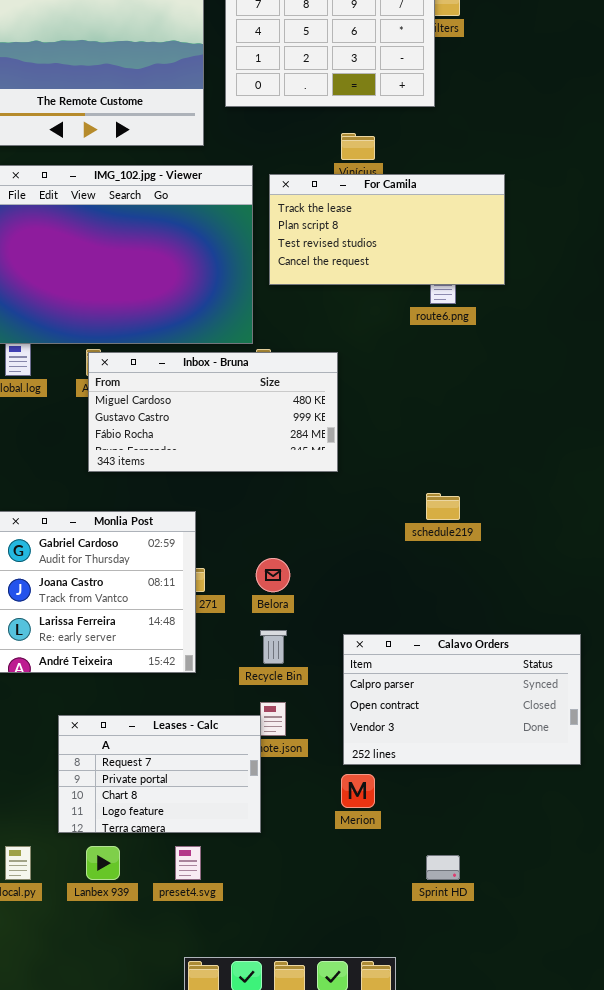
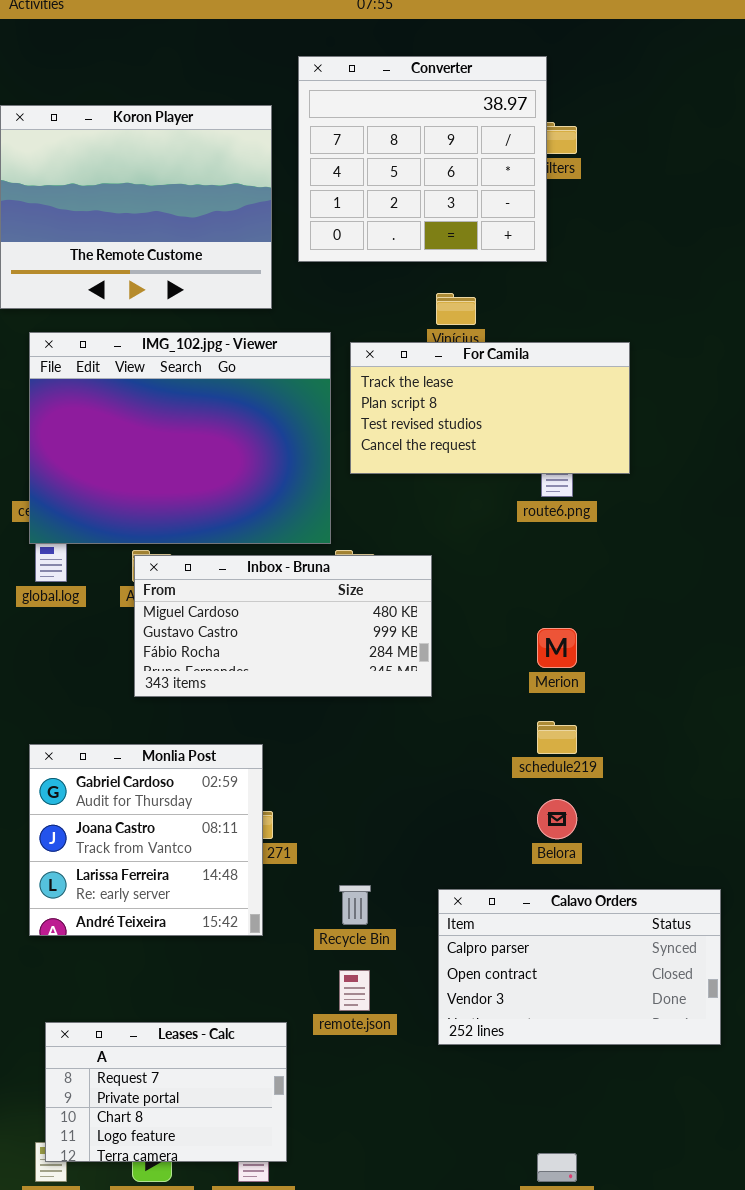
Belora: [256,558,290,592] -> [537,799,577,839], moved
Leases - Calc: [58,715,261,833] -> [45,1022,287,1162], moved
Merion: [341,774,375,808] -> [537,628,577,668], moved

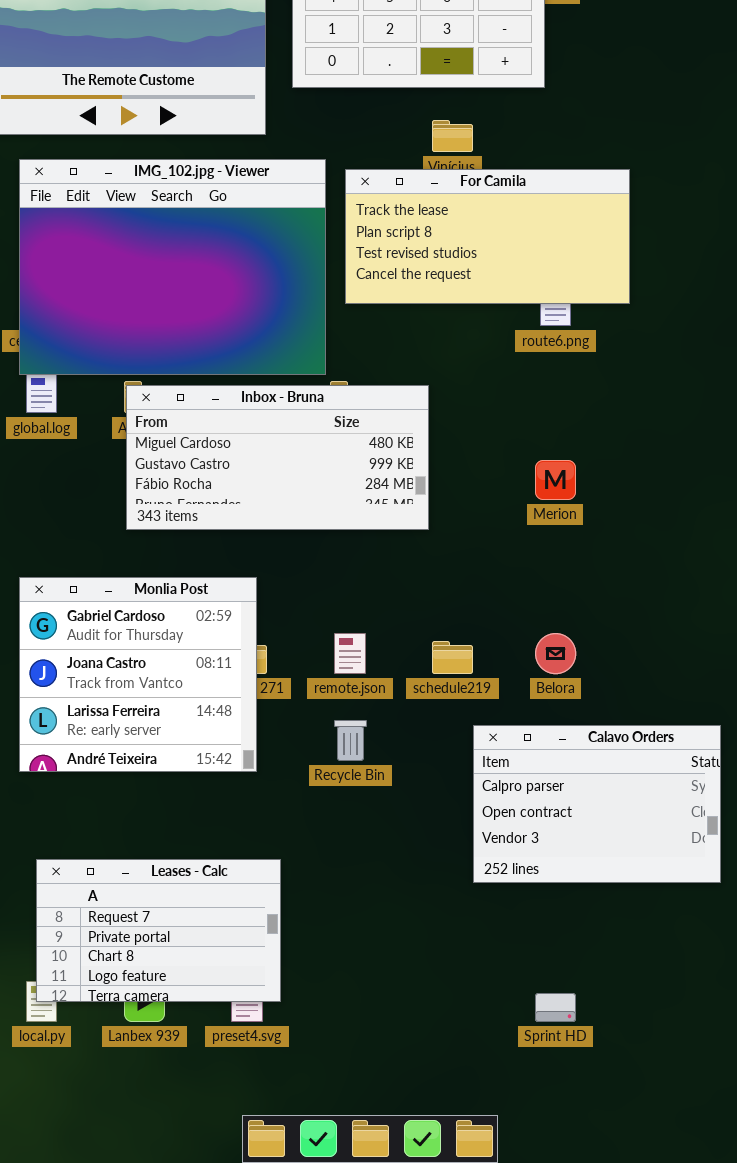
schedule219: [537,721,577,754] -> [432,641,473,674], moved
Calavo Orders: [438,889,721,1045] -> [473,725,721,883], resized
remote.json: [339,970,370,1011] -> [334,633,366,674], moved

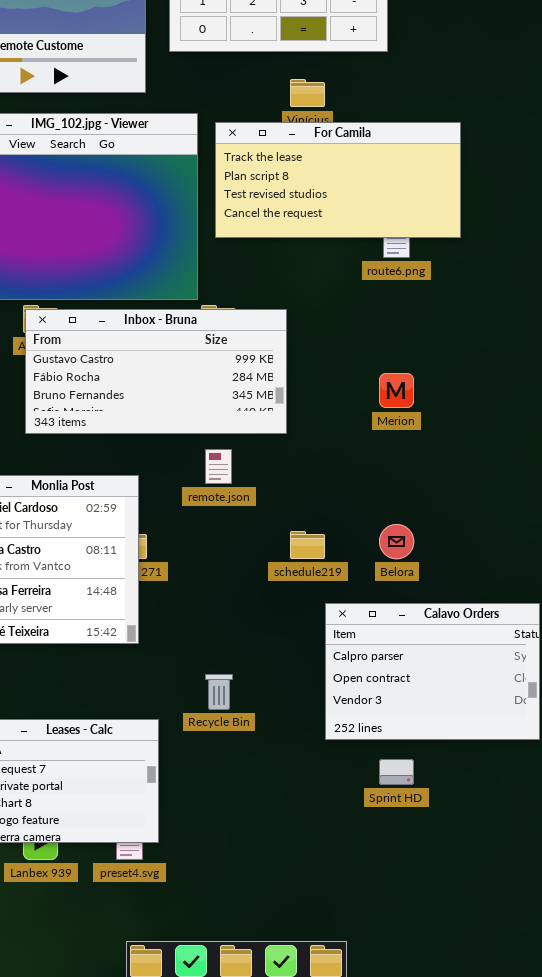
Inbox - Bruna: [126,385,429,530] -> [25,309,287,434], scrolled down 1 row
remote.json: [334,633,366,674] -> [205,449,232,484], moved
Recycle Bin: [334,720,367,761] -> [205,674,233,710], moved
Sprint HD: [535,993,576,1022] -> [379,759,414,785], moved

